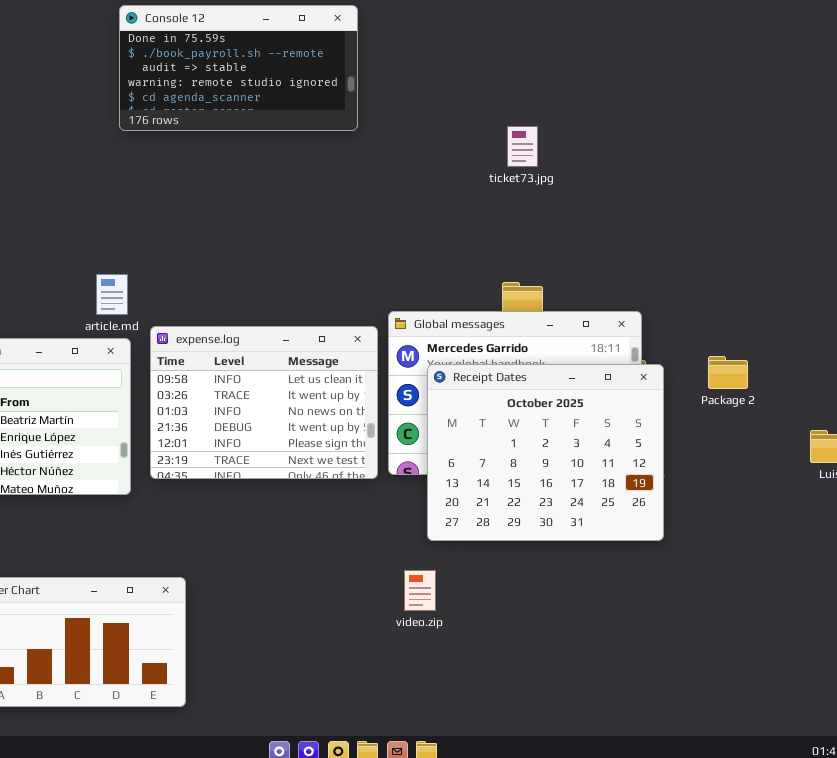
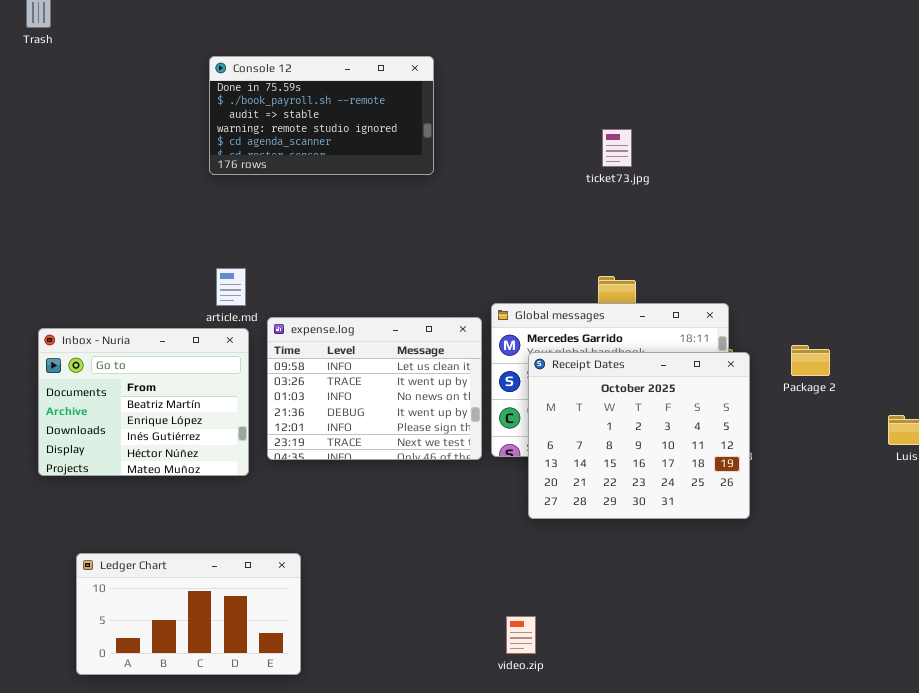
Console 12: [119,5,358,131] -> [209,56,434,175], moved
video.zip: [404,570,436,611] -> [506,616,536,654], moved

